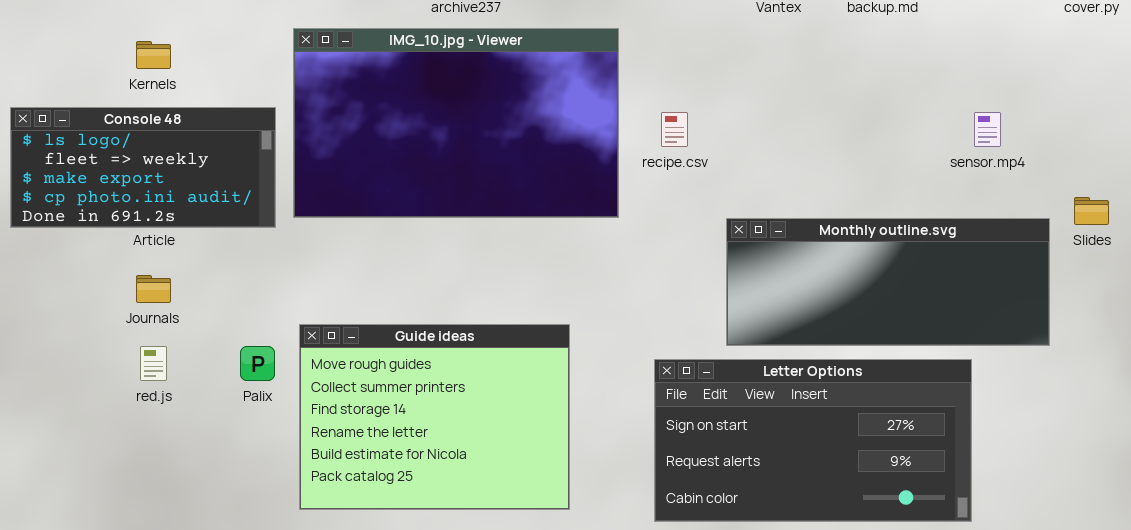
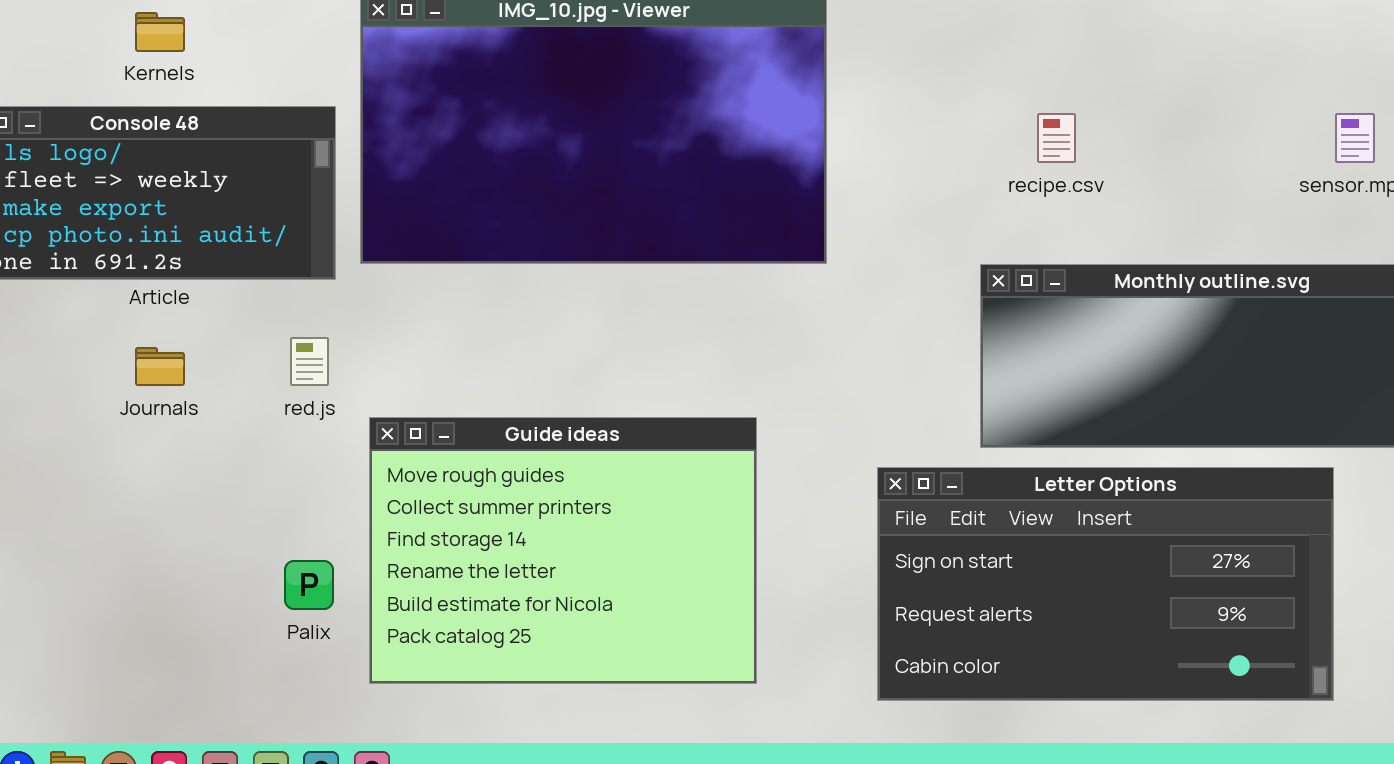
recipe.csv: [661,112,688,147] -> [1037,113,1076,163], moved
red.js: [140,346,167,381] -> [290,337,329,386], moved
Palix: [240,346,275,381] -> [284,560,334,610], moved

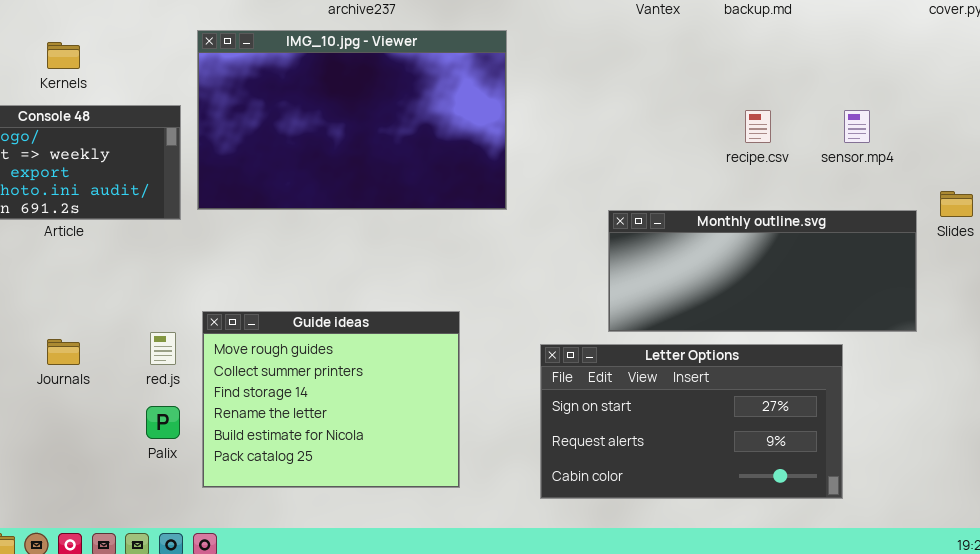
recipe.csv: [1037,113,1076,163] -> [745,110,771,143], moved
red.js: [290,337,329,386] -> [150,332,176,365], moved
Journals: [135,347,185,386] -> [47,339,80,365], moved

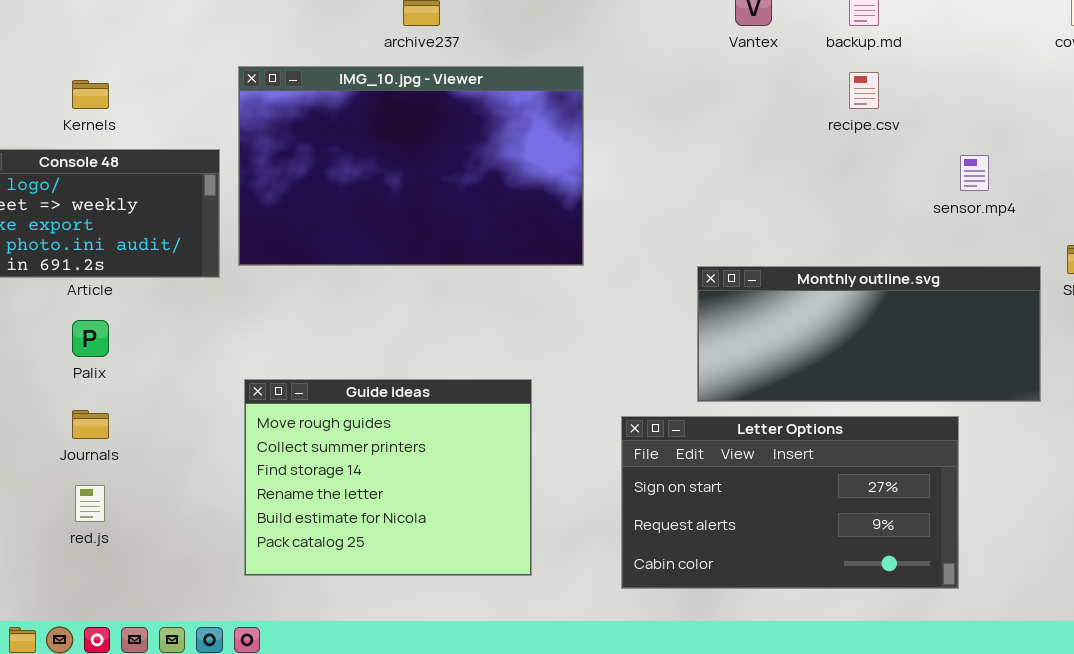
recipe.csv: [745,110,771,143] -> [849,72,879,109], moved
red.js: [150,332,176,365] -> [75,485,105,522], moved
Palix: [146,406,180,439] -> [72,320,109,357], moved

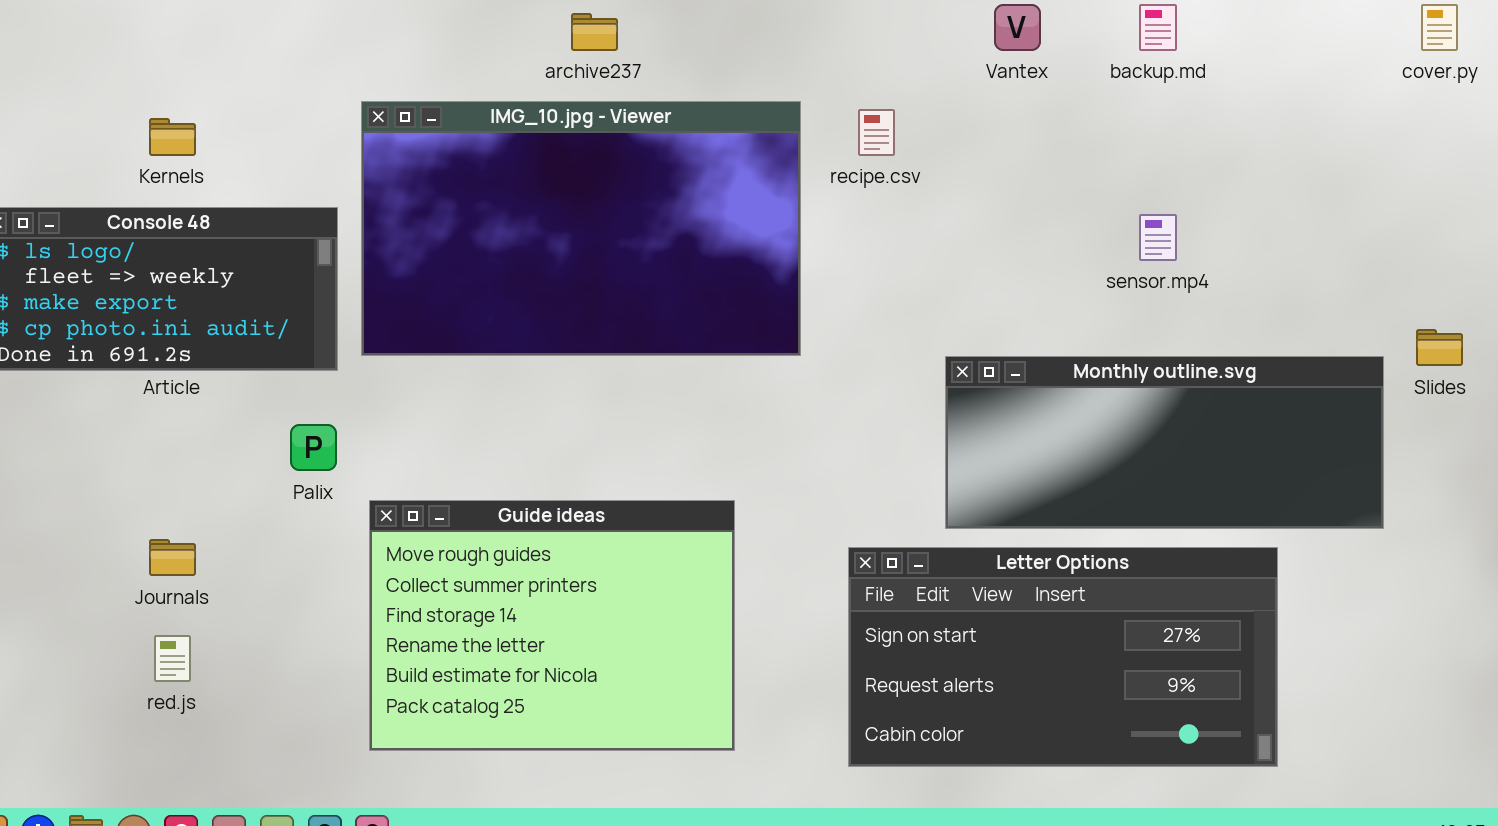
recipe.csv: [849,72,879,109] -> [858,109,895,156], moved
sensor.mp4: [960,155,989,191] -> [1139,214,1177,261], moved
Palix: [72,320,109,357] -> [290,424,337,471], moved

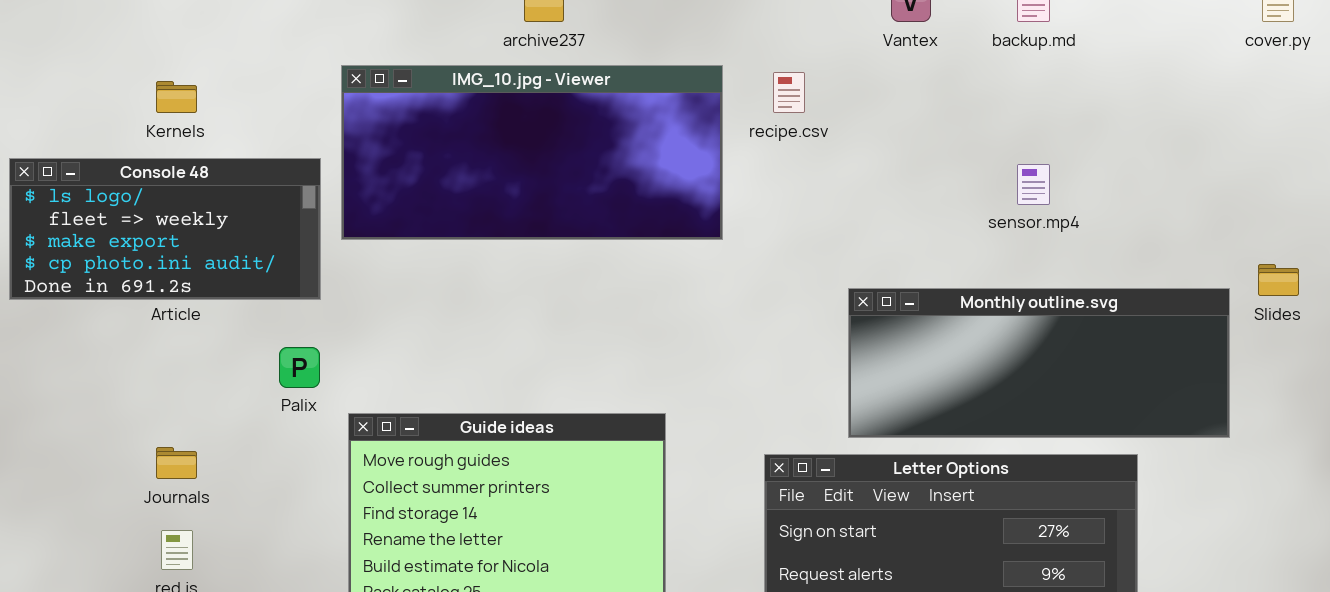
IMG_10.jpg - Viewer: [361,101,801,356] -> [341,65,723,240], resized

